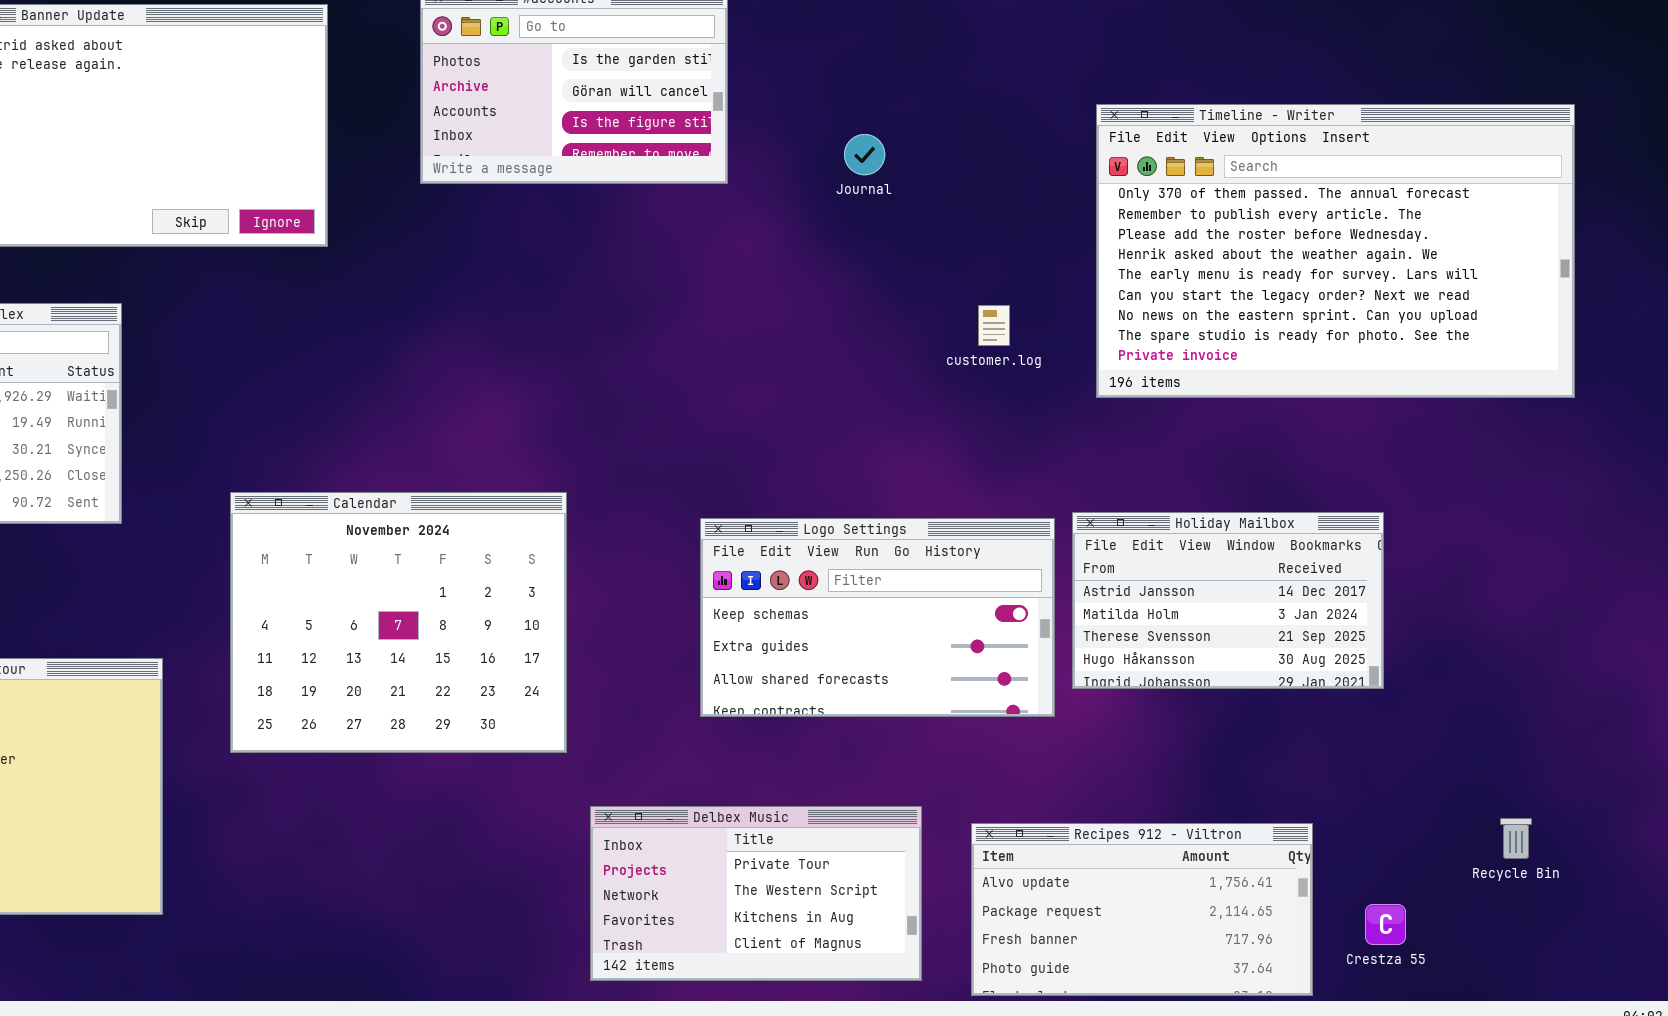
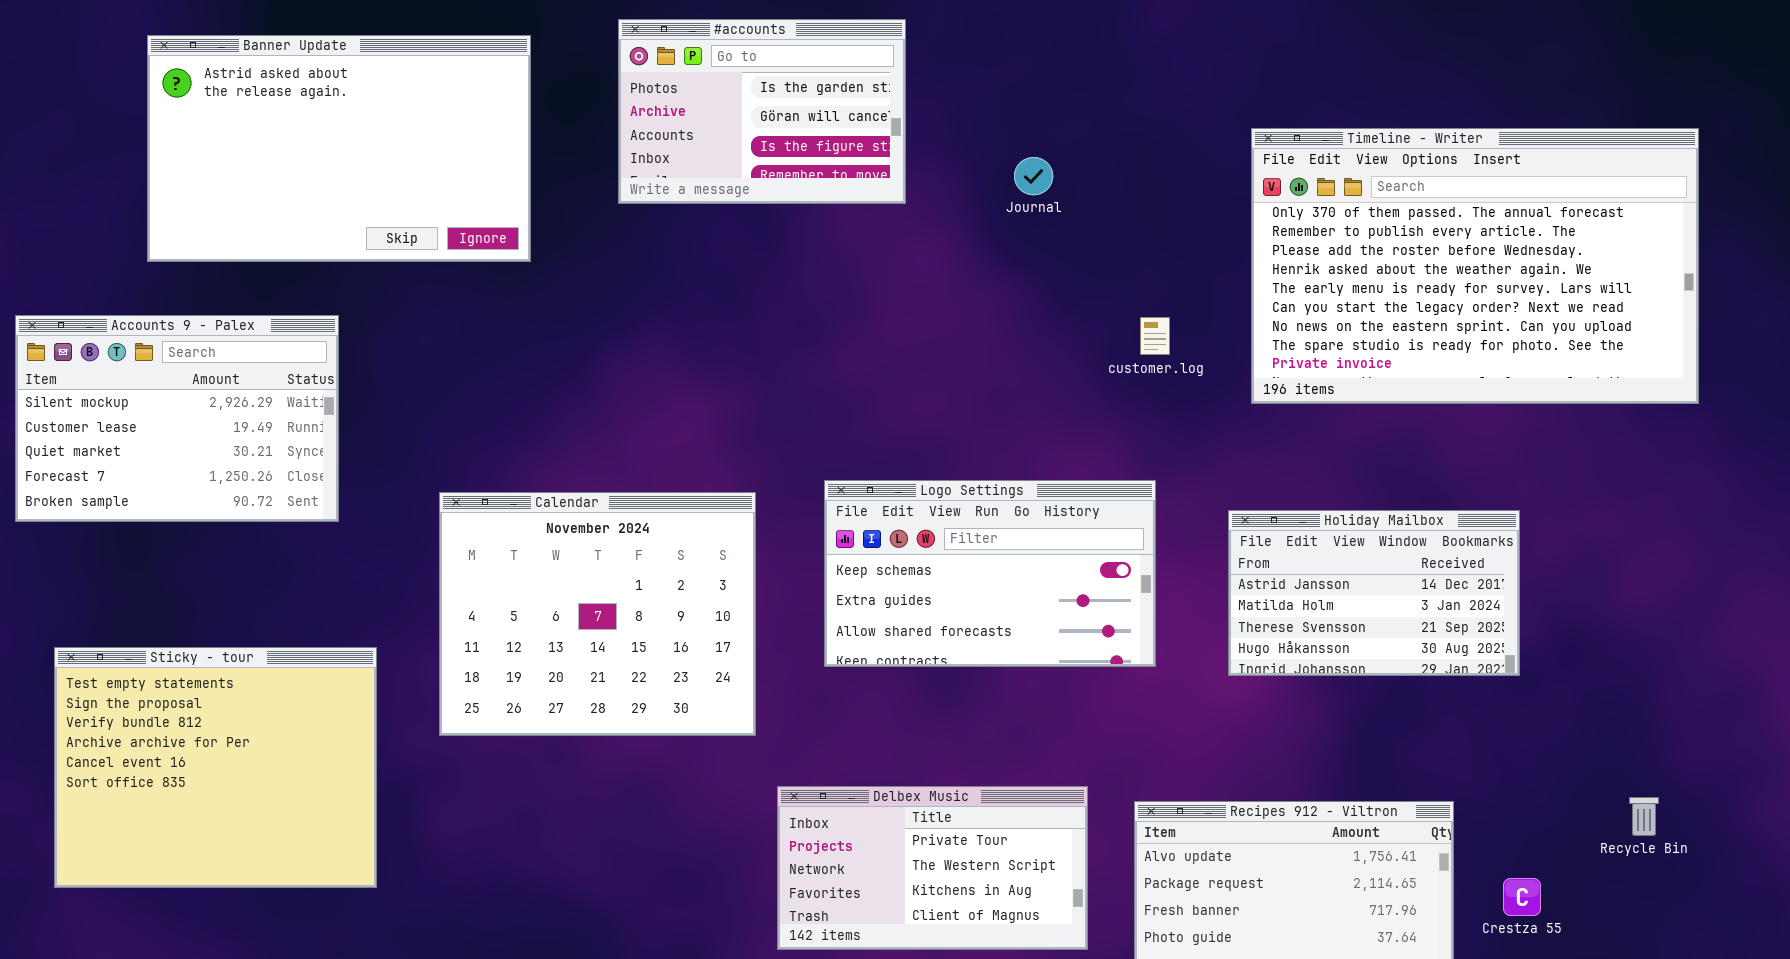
Logo Settings: [700,518,1055,717] -> [824,480,1156,667], moved

